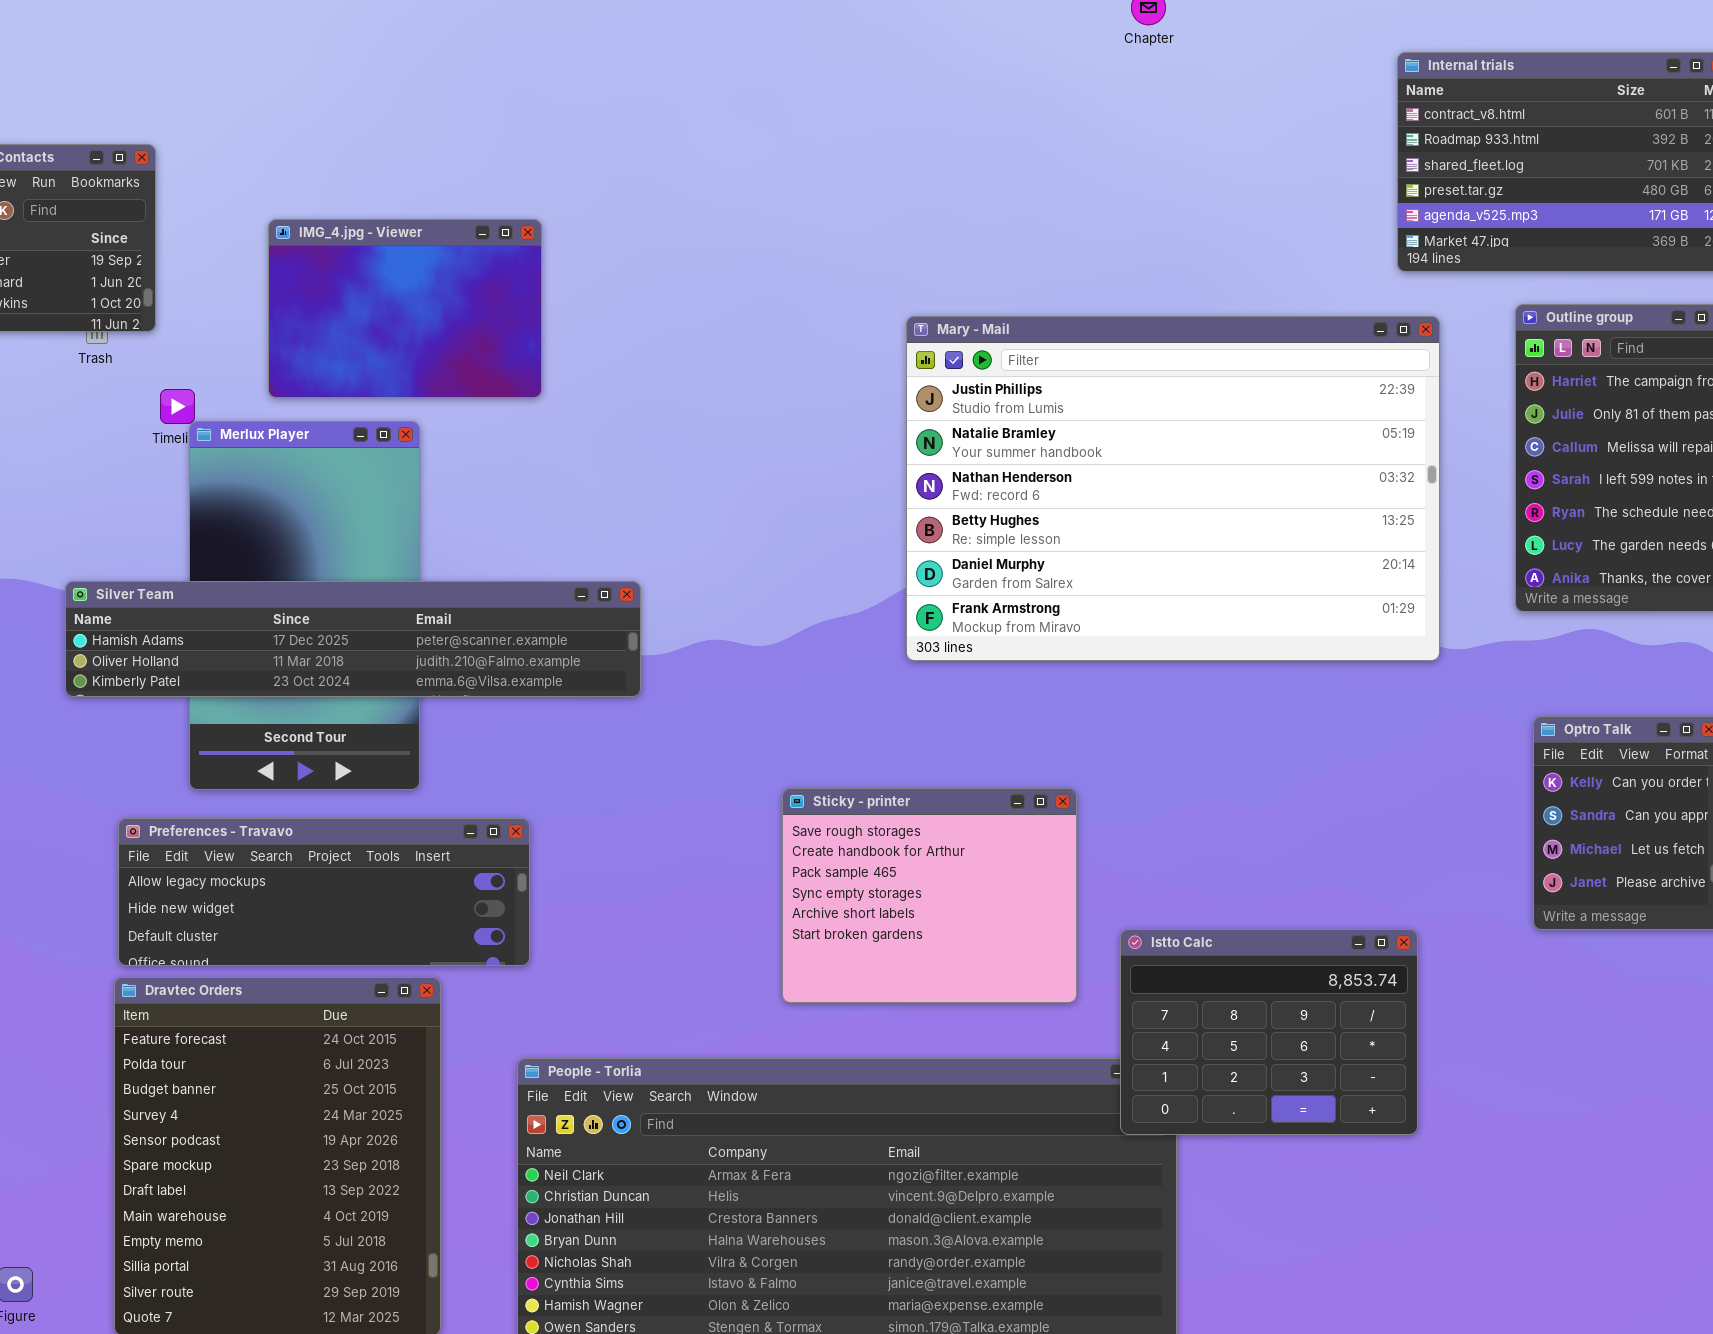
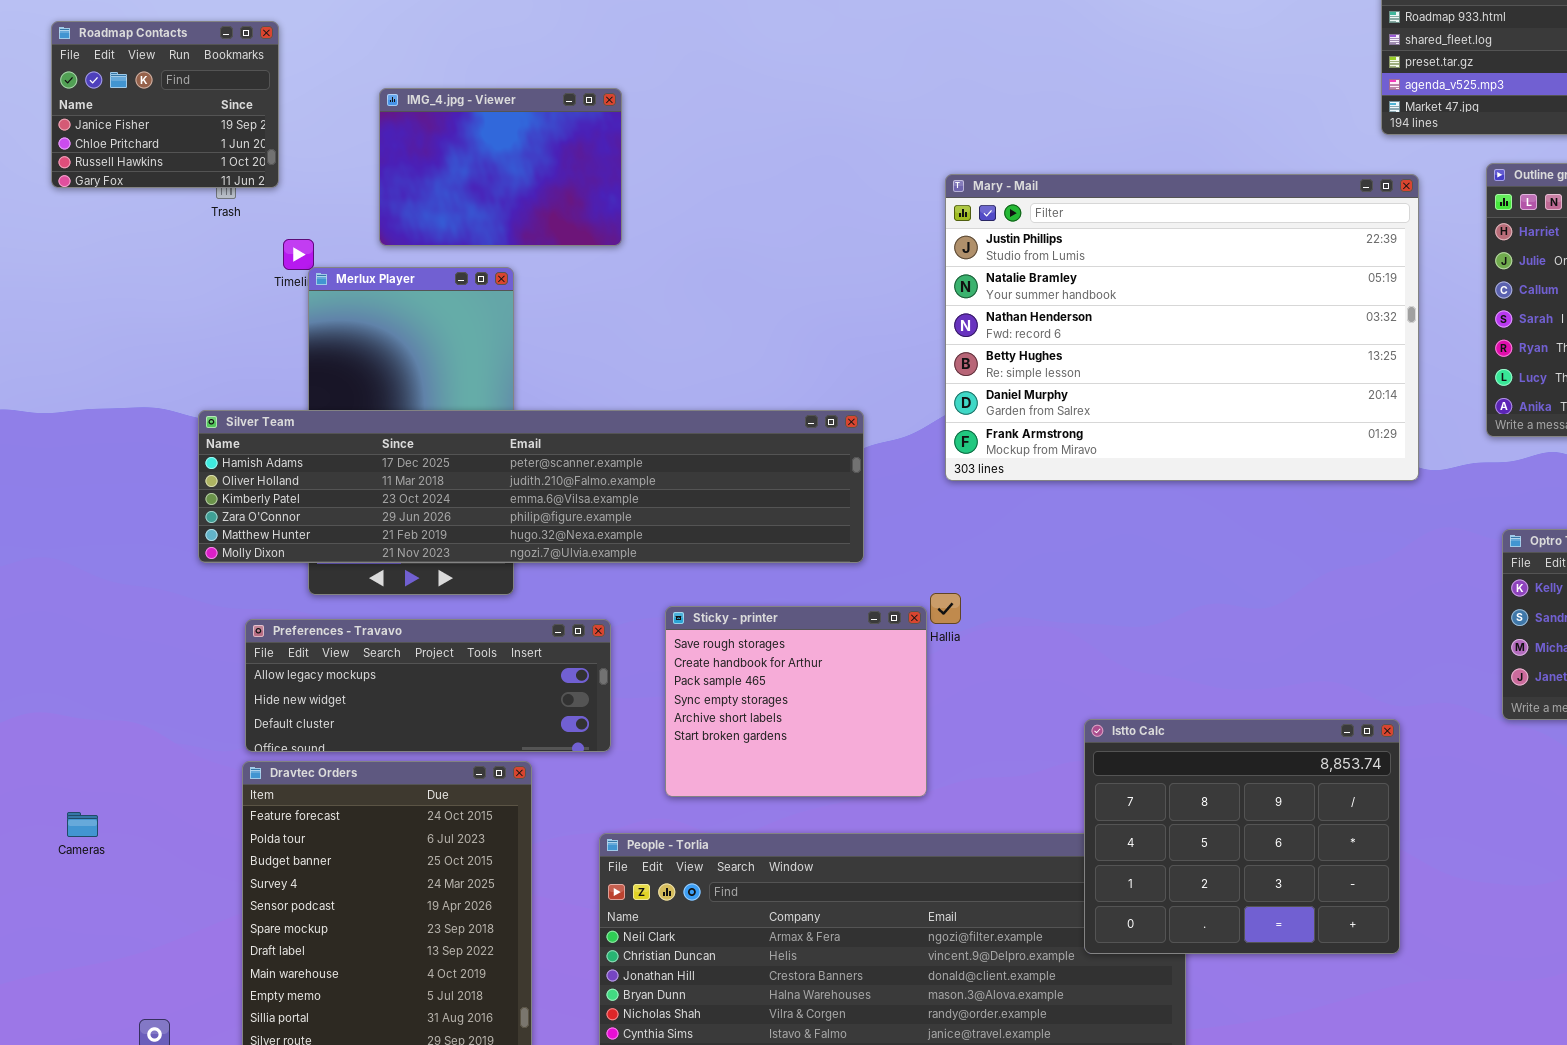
Silver Team: [65,581,641,697] -> [198,410,864,563], resized
Sticky - printer: [782,788,1077,1003] -> [665,606,927,797], moved
Istto Calc: [1120,929,1418,1135] -> [1084,719,1400,954], resized

